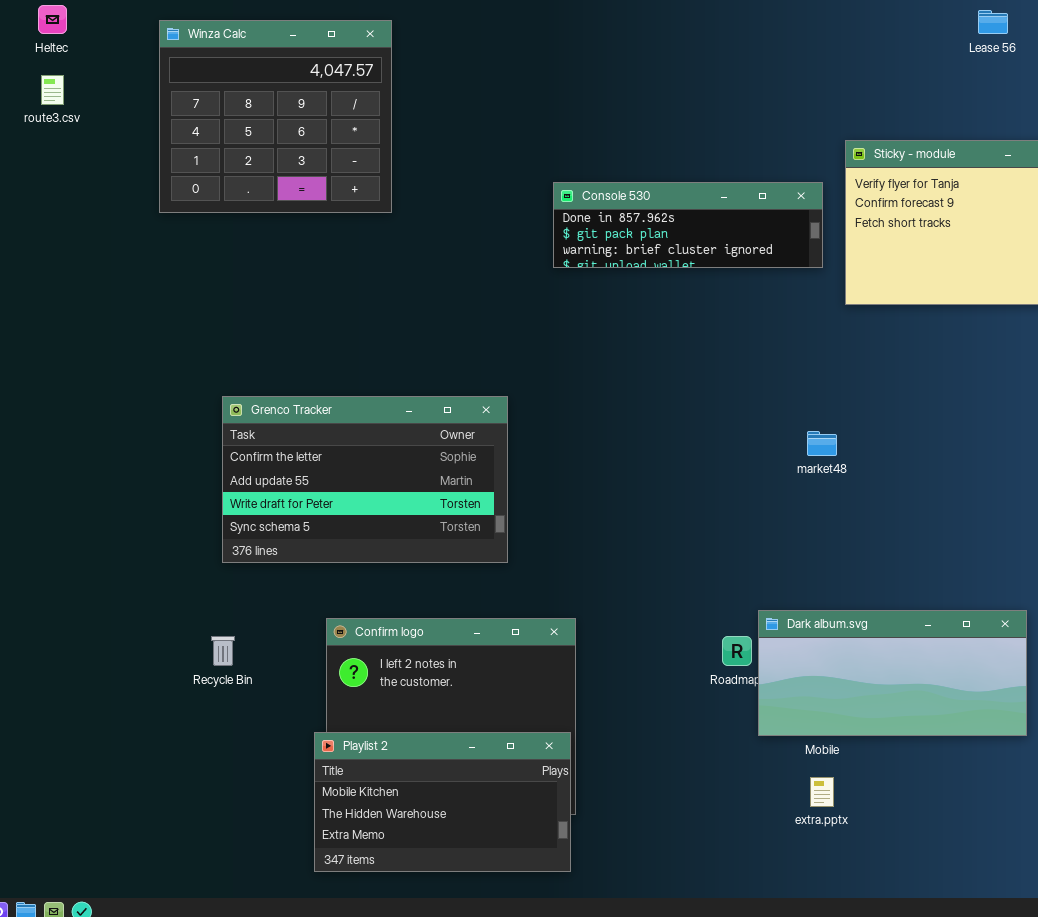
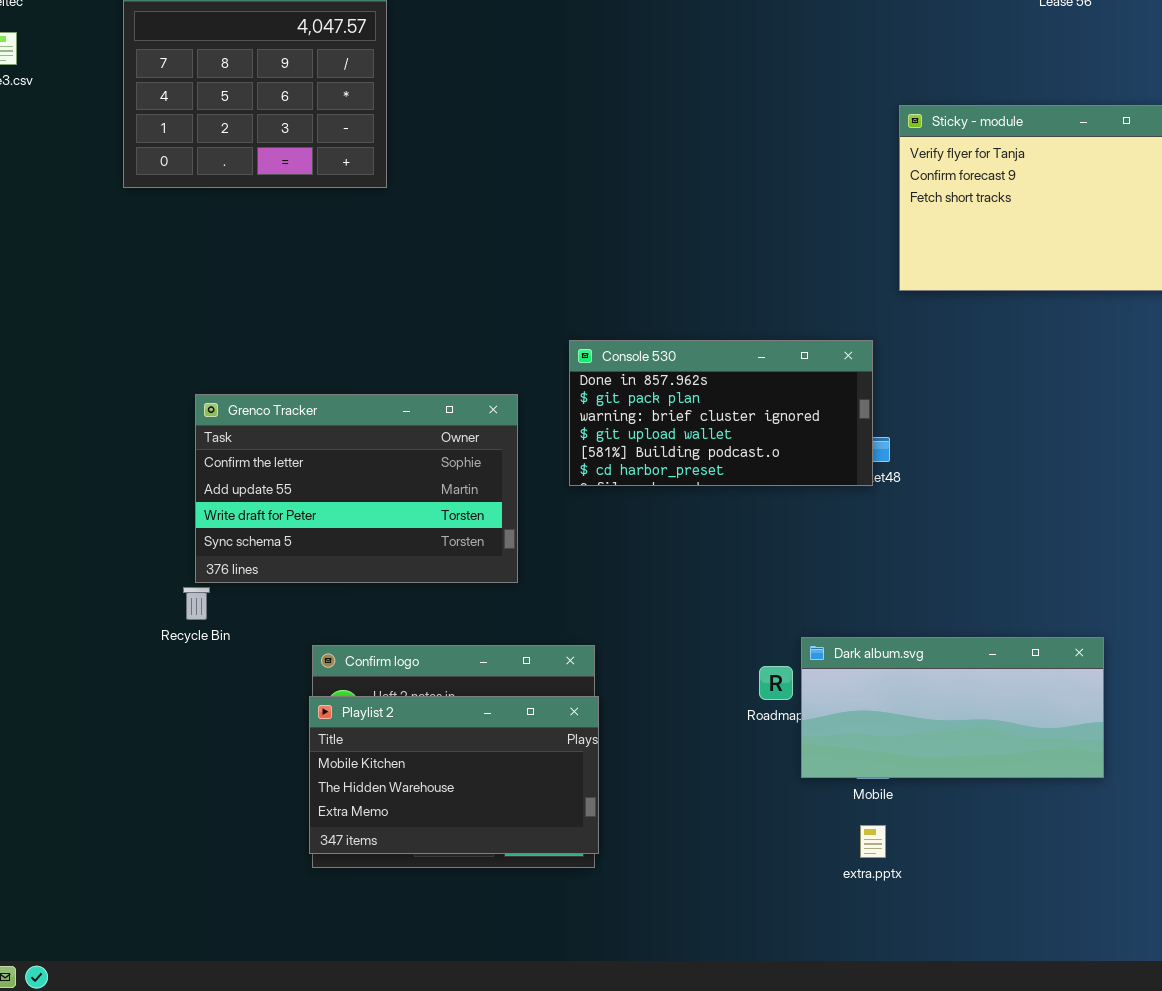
Console 530: [553,182,823,268] -> [569,340,873,486], moved, resized
Recycle Bin: [211,636,235,666] -> [183,587,210,620], moved
Playlist 2: [314,732,571,872] -> [309,696,599,854], moved

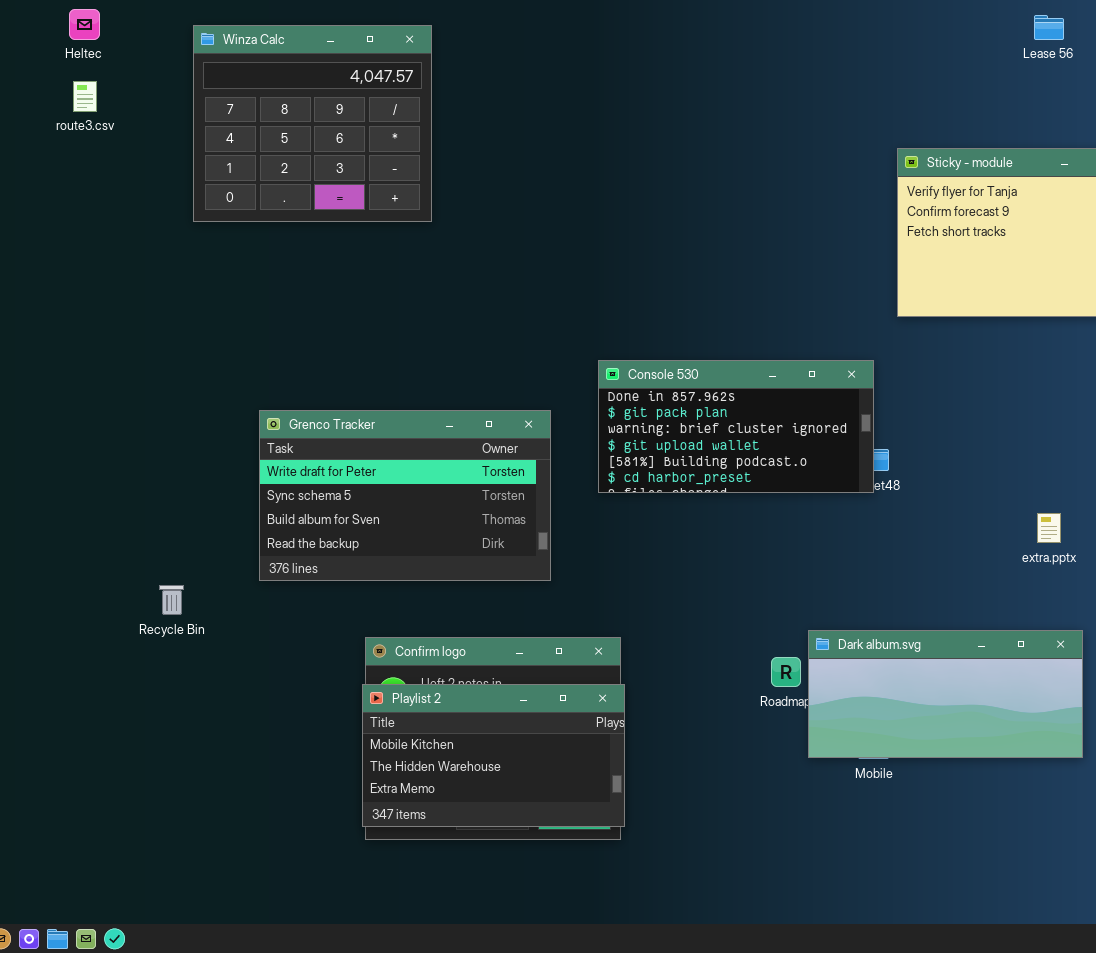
Grenco Tracker: [195,394,518,583] -> [259,410,551,581], scrolled down 2 rows
Recycle Bin: [183,587,210,620] -> [159,585,184,615], moved
extra.pptx: [860,825,886,858] -> [1037,513,1061,543], moved

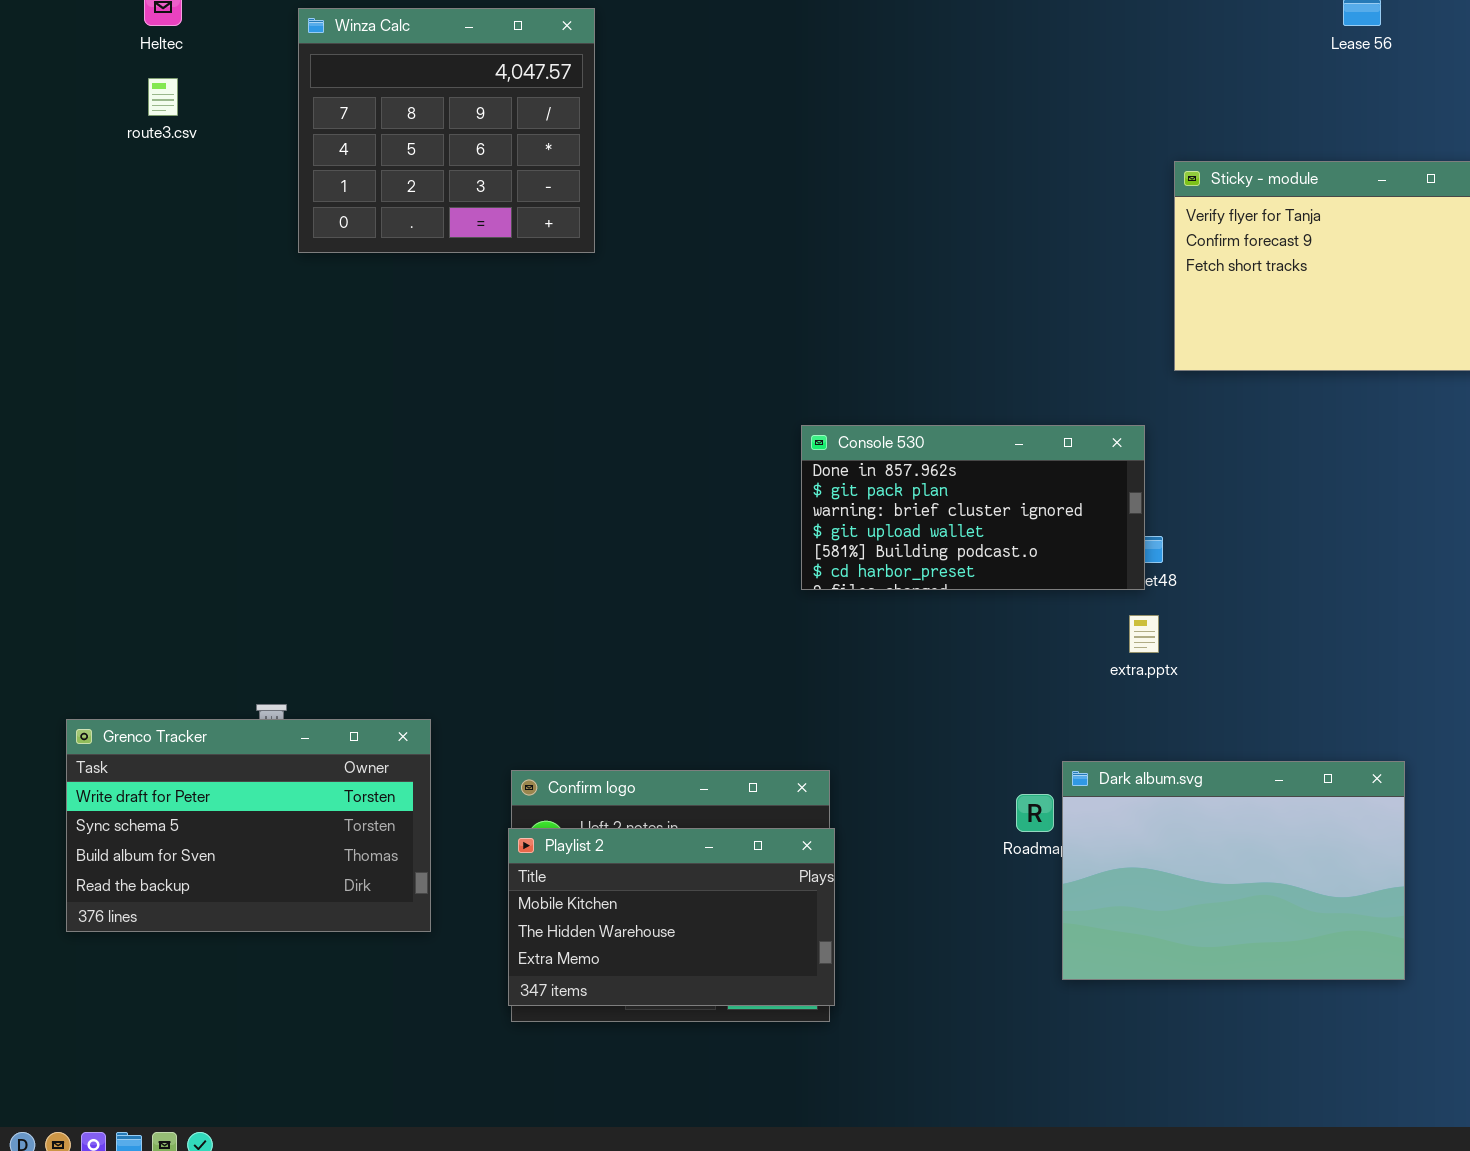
Grenco Tracker: [259,410,551,581] -> [66,719,431,932], moved
extra.pptx: [1037,513,1061,543] -> [1129,615,1159,653], moved
Dark album.svg: [808,630,1083,758] -> [1062,761,1405,980], resized

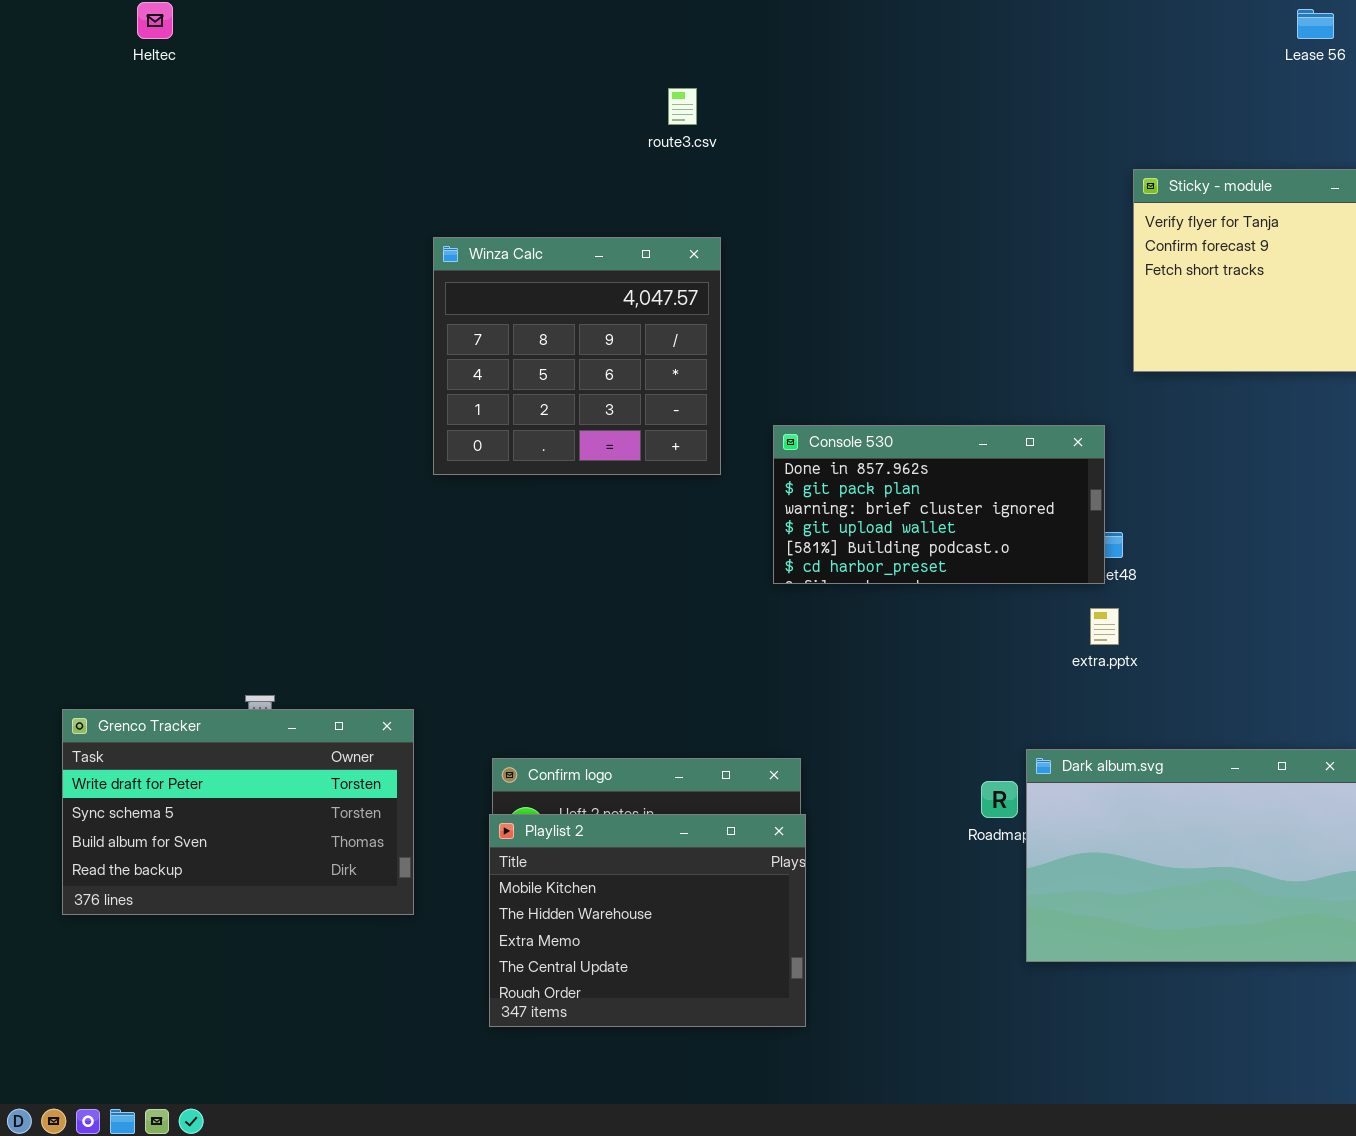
Winza Calc: [298,8,595,253] -> [433,237,721,475], moved
route3.csv: [148,78,178,116] -> [668,88,697,125], moved
Playlist 2: [508,828,835,1006] -> [489,814,806,1027], resized

